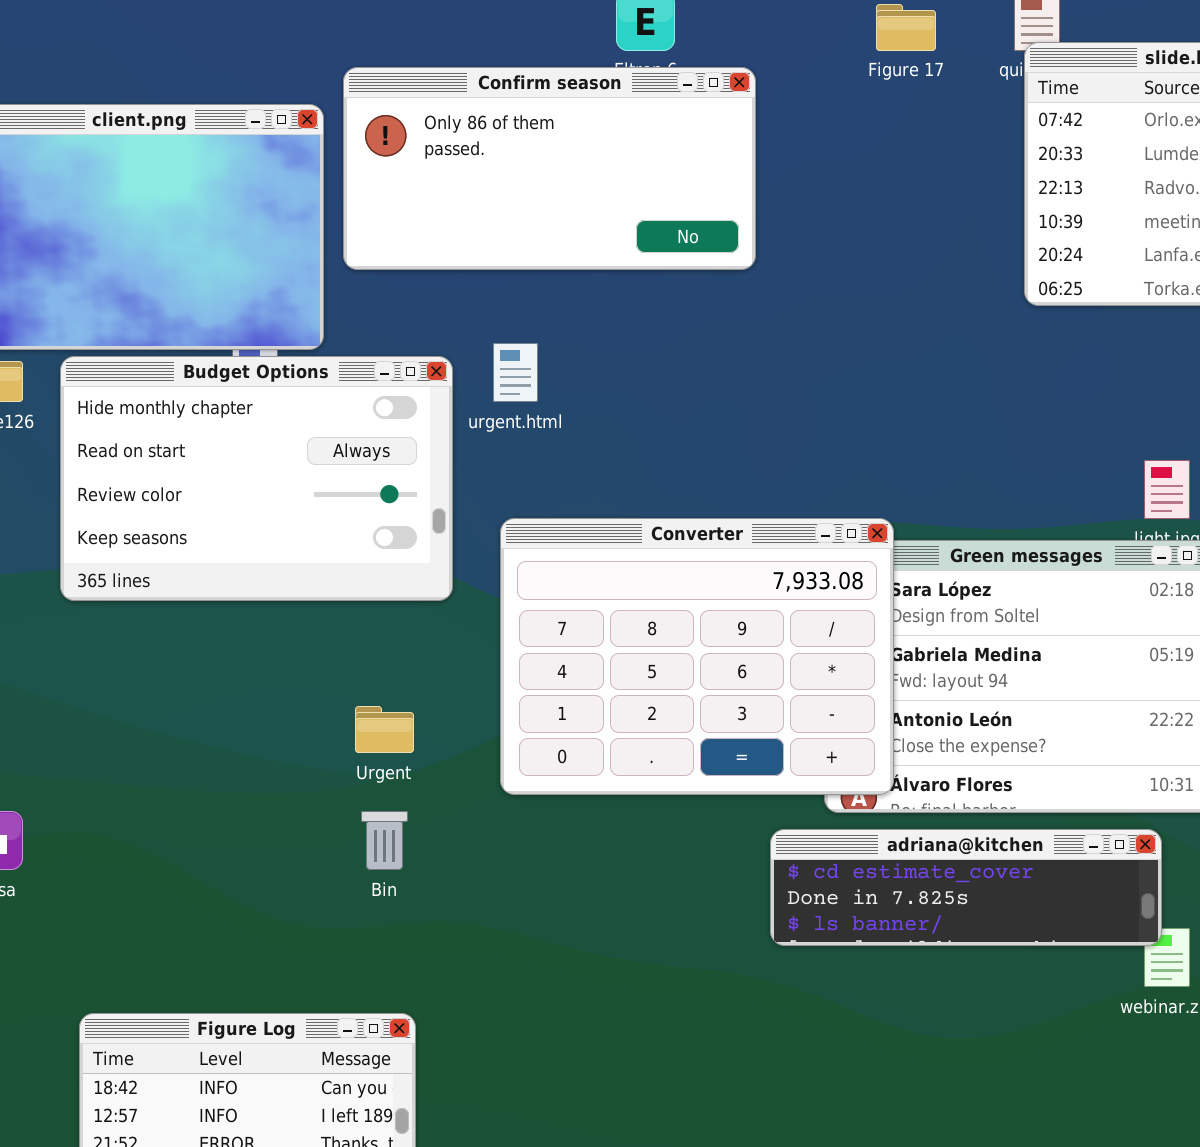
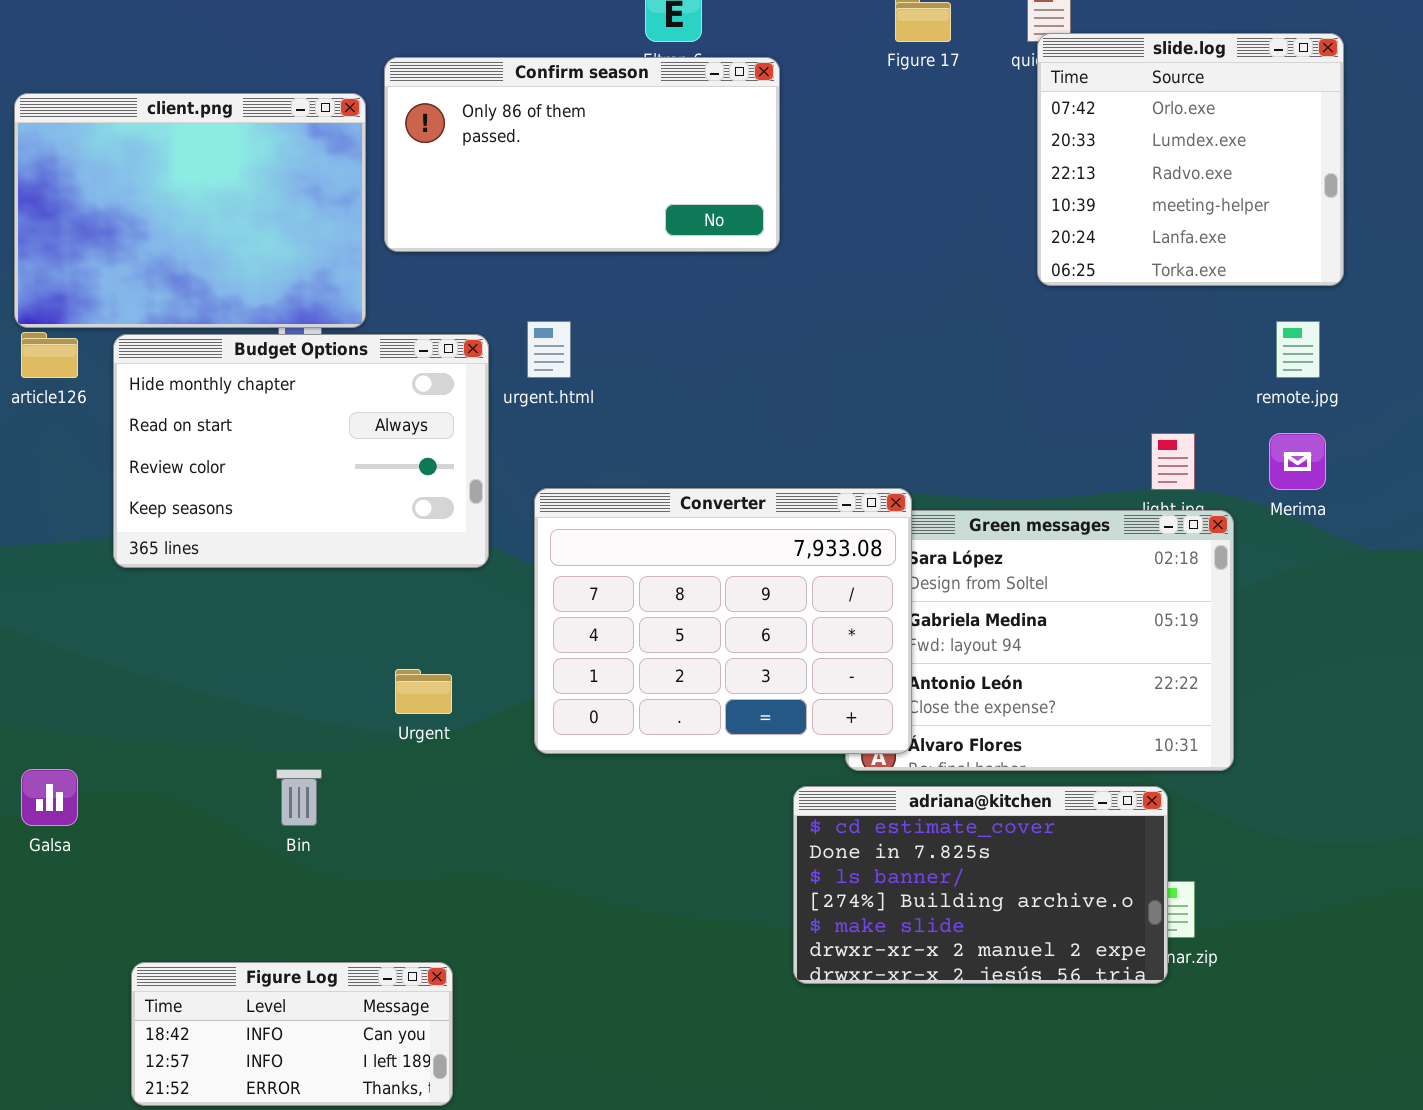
Bin: [361,811,408,870] -> [276,769,322,826], moved
adriana@kitchen: [770,829,1162,946] -> [793,786,1168,984], resized

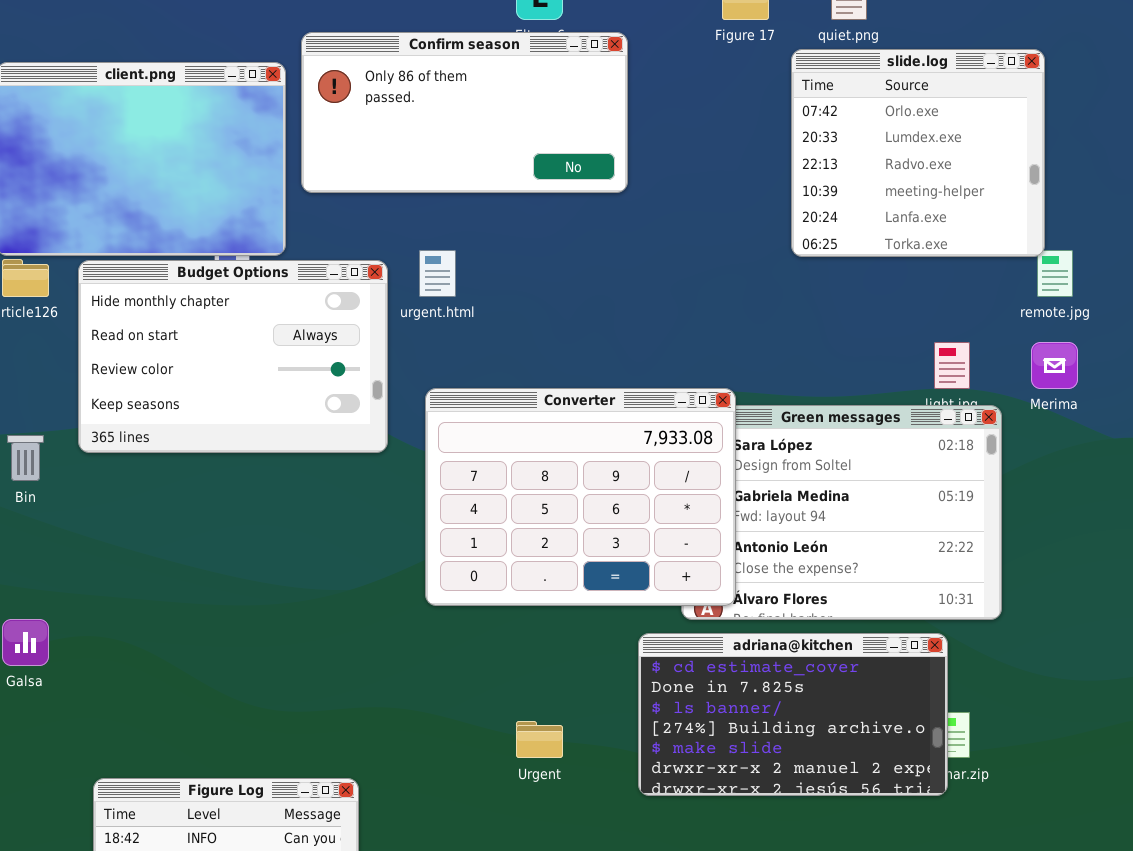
slide.log: [1037,33,1344,286] -> [791,49,1045,257], moved
Urgent: [395,669,452,714] -> [516,721,563,758], moved
Bin: [276,769,322,826] -> [7,435,44,481], moved

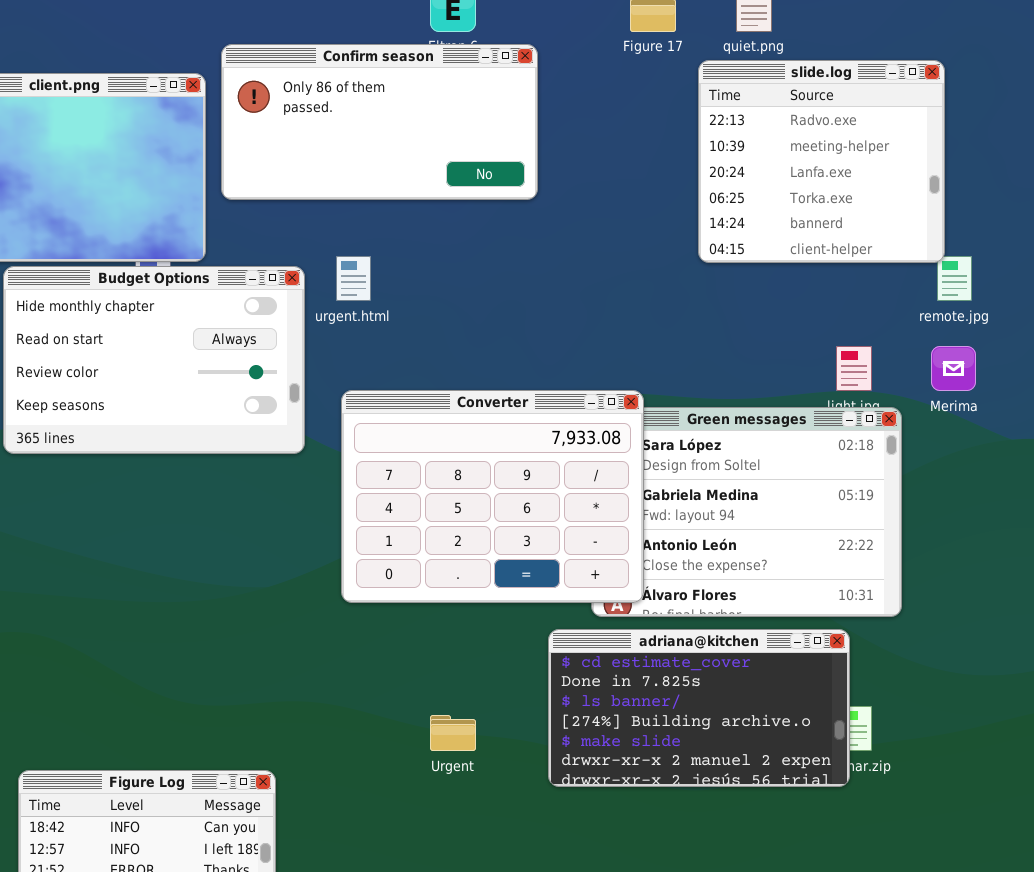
slide.log: [791,49,1045,257] -> [698,60,945,263], scrolled down 2 rows

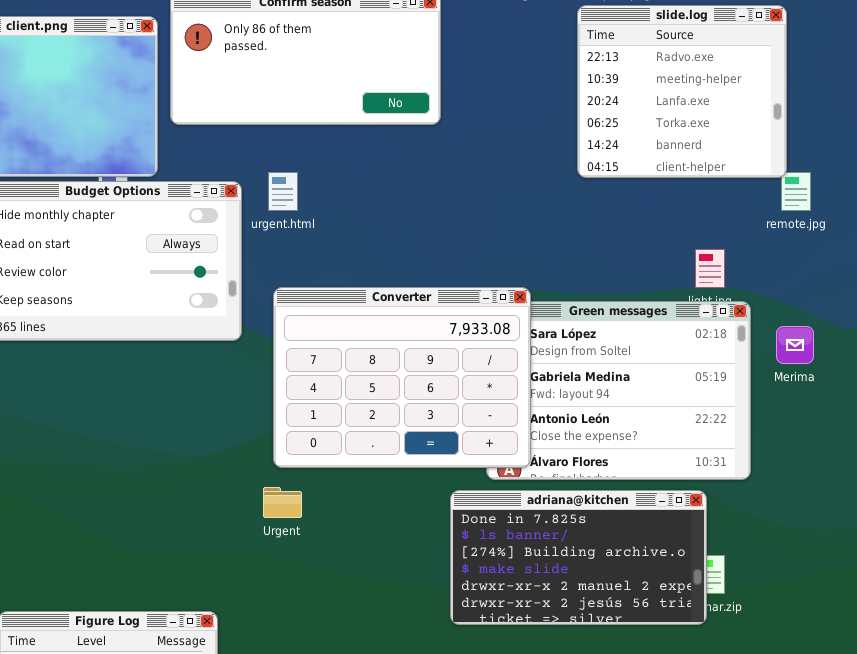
Merima: [931,346,976,391] -> [776,326,814,364], moved
adriana@kitchen: [548,629,850,787] -> [450,490,707,625], scrolled down 1 row
Urgent: [430,715,476,751] -> [263,487,302,518], moved

